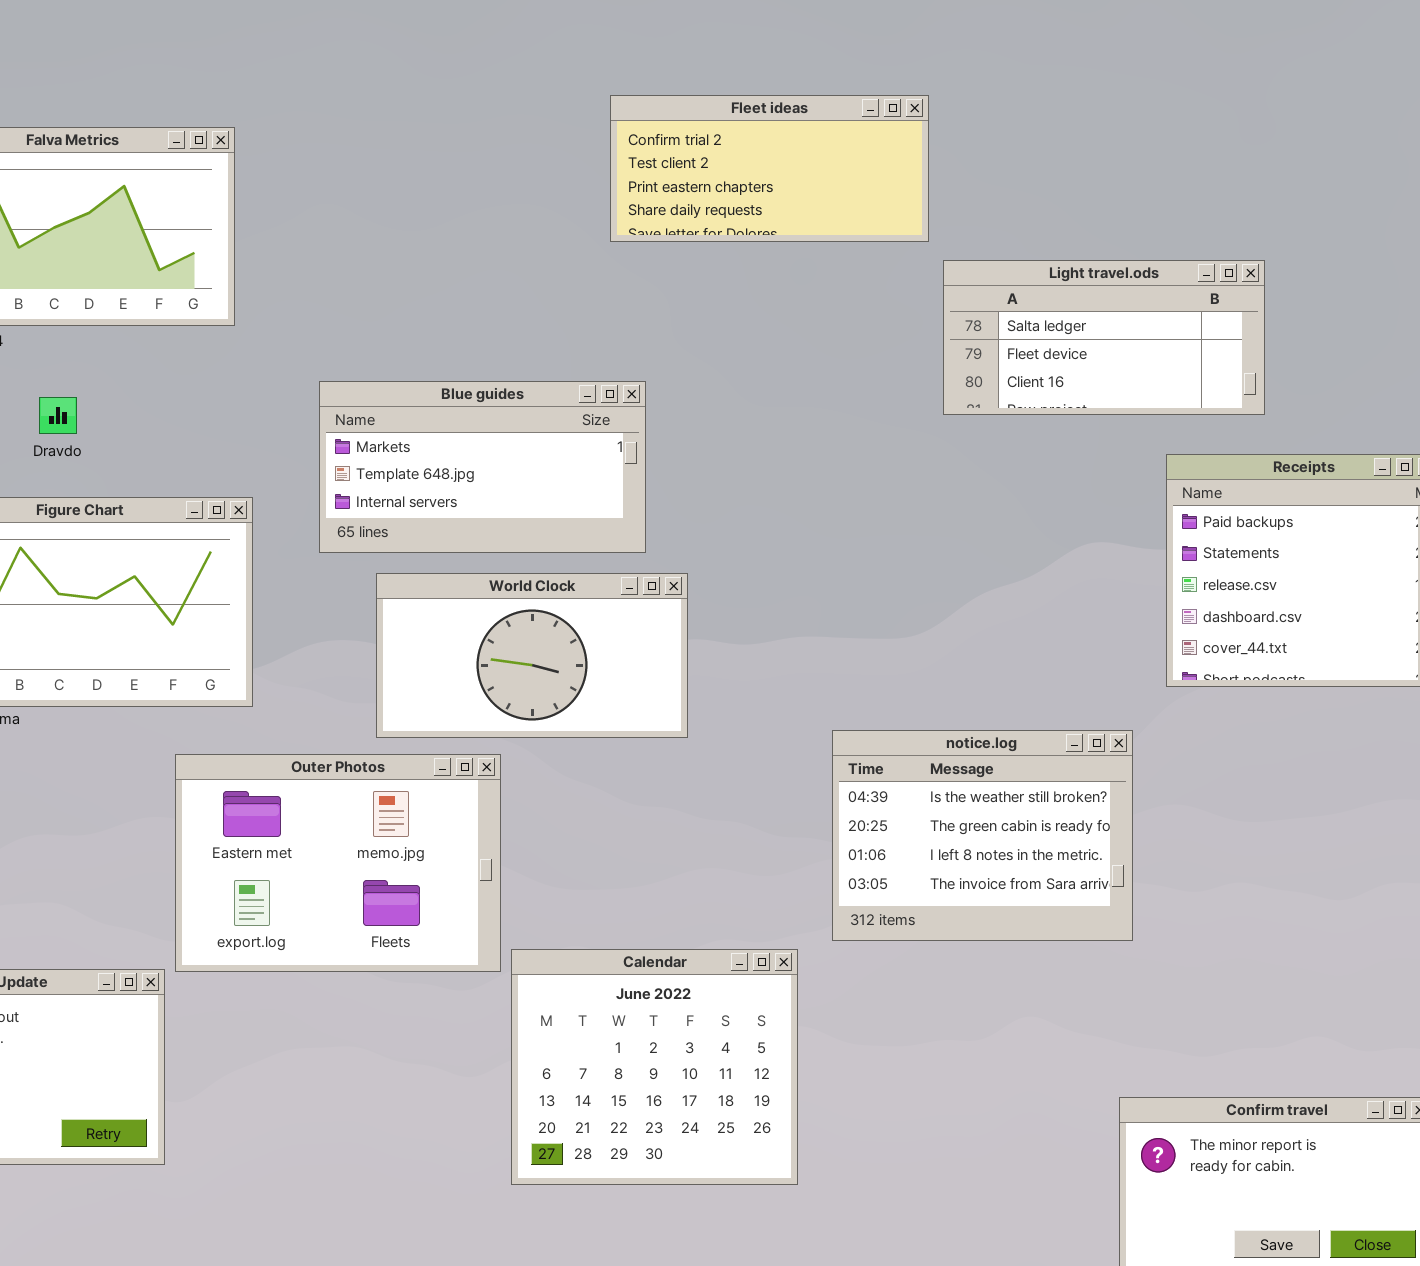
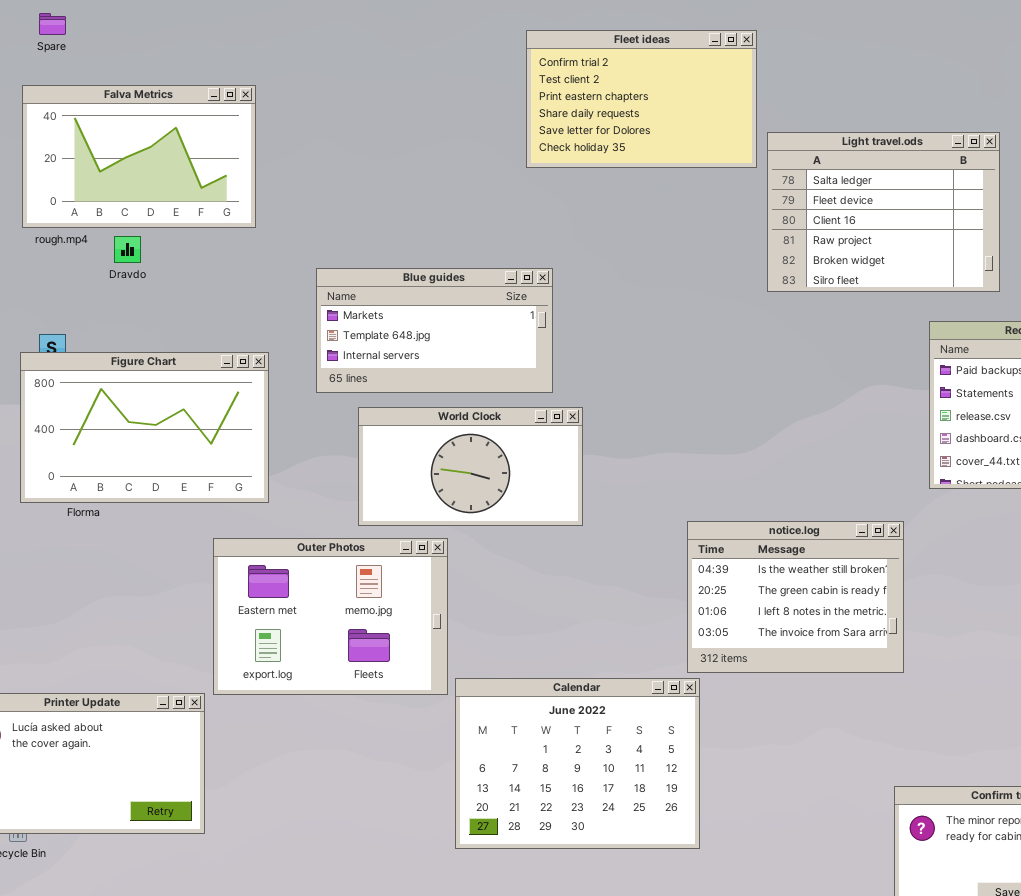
Fleet ideas: [610,95,929,242] -> [526,30,757,168], resized
Light travel.ods: [943,260,1265,415] -> [767,132,1000,292], resized
Dravdo: [39,397,77,434] -> [114,236,141,263], moved
Calendar: [511,949,798,1185] -> [455,678,700,849], resized

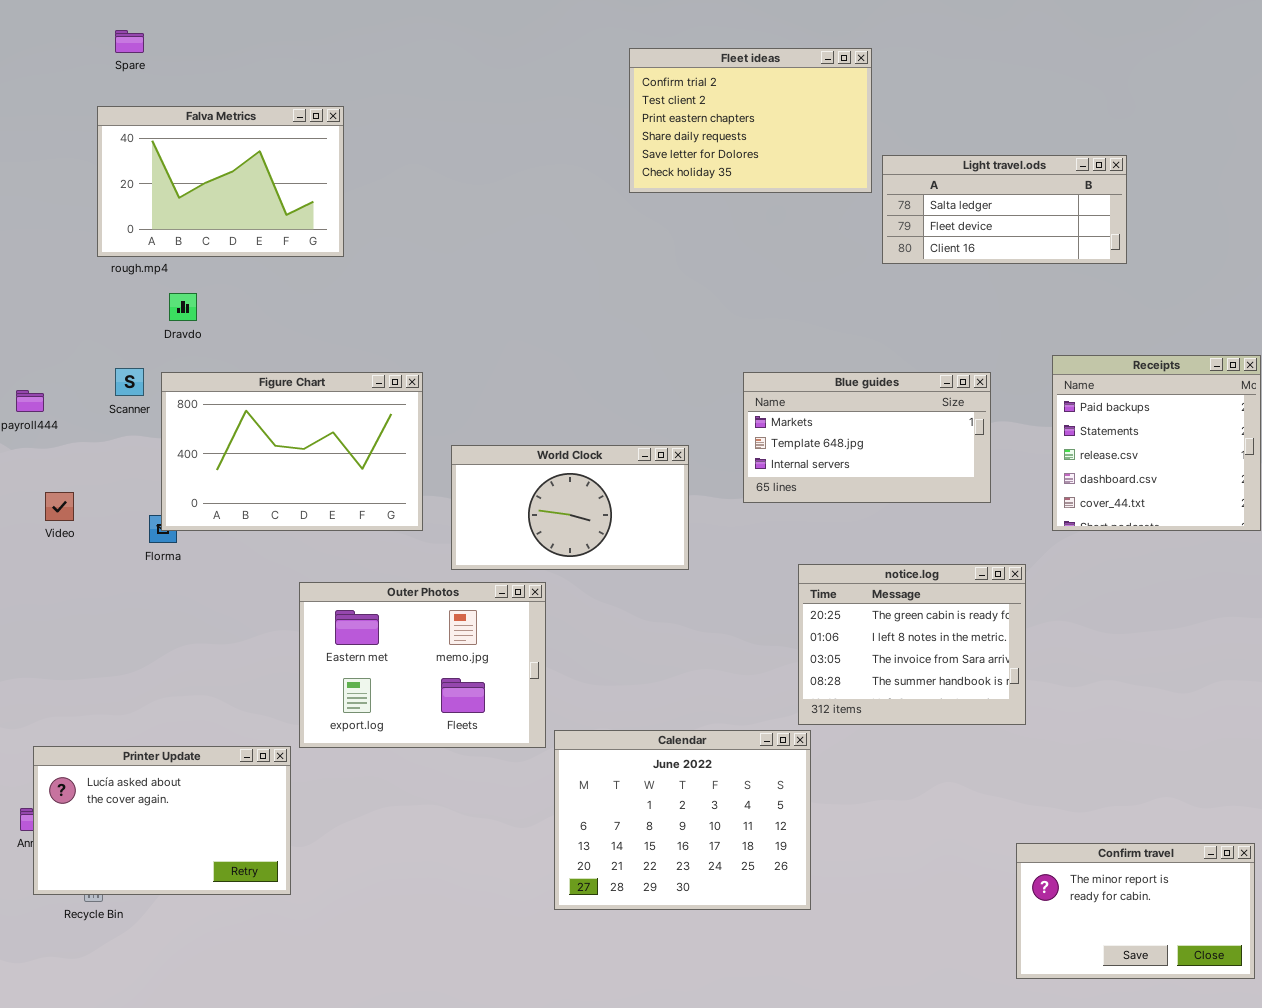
Light travel.ods: [767,132,1000,292] -> [882,155,1127,264], resized
Dravdo: [114,236,141,263] -> [169,293,197,321], moved
Blue guides: [316,268,553,393] -> [743,372,991,503], moved
Figure Chart: [20,352,269,503] -> [161,372,423,531], moved
notice.log: [687,521,904,673] -> [798,564,1026,725], scrolled down 1 row

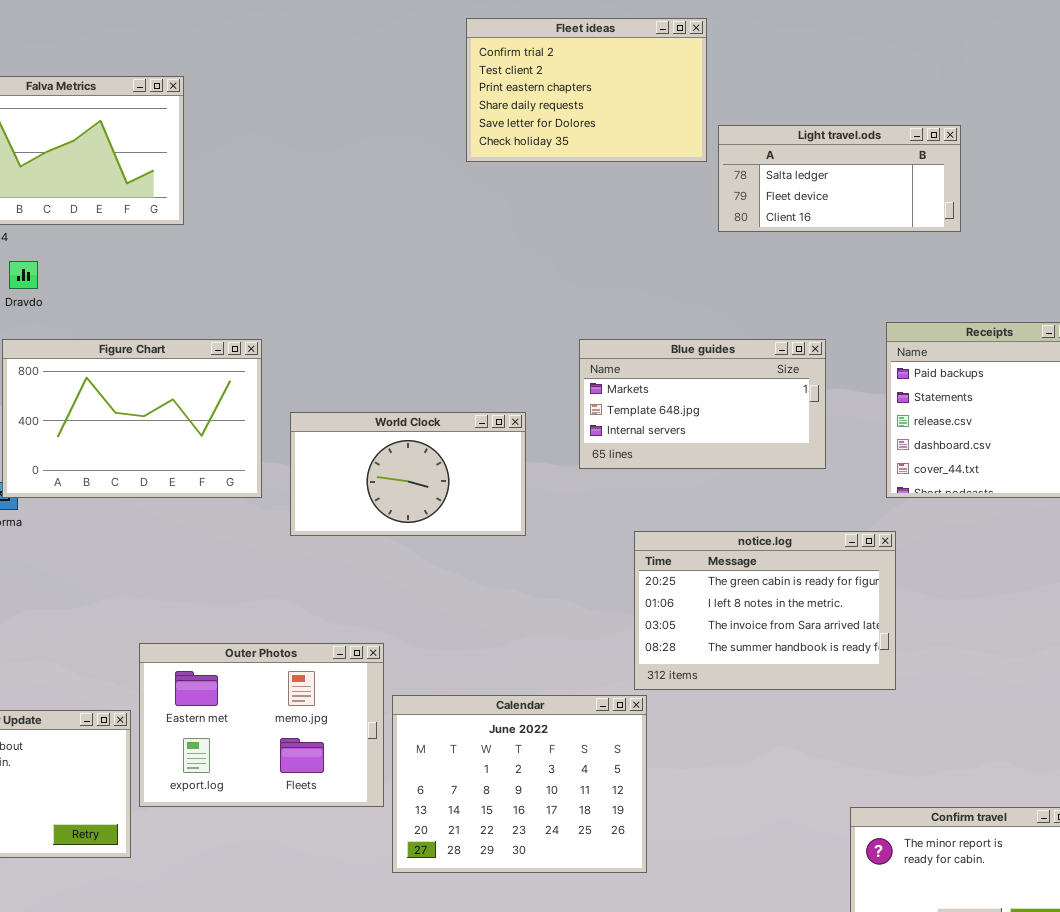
notice.log: [798,564,1026,725] -> [634,531,896,690], resized
Outer Photos: [299,582,546,748] -> [139,643,384,807], moved

